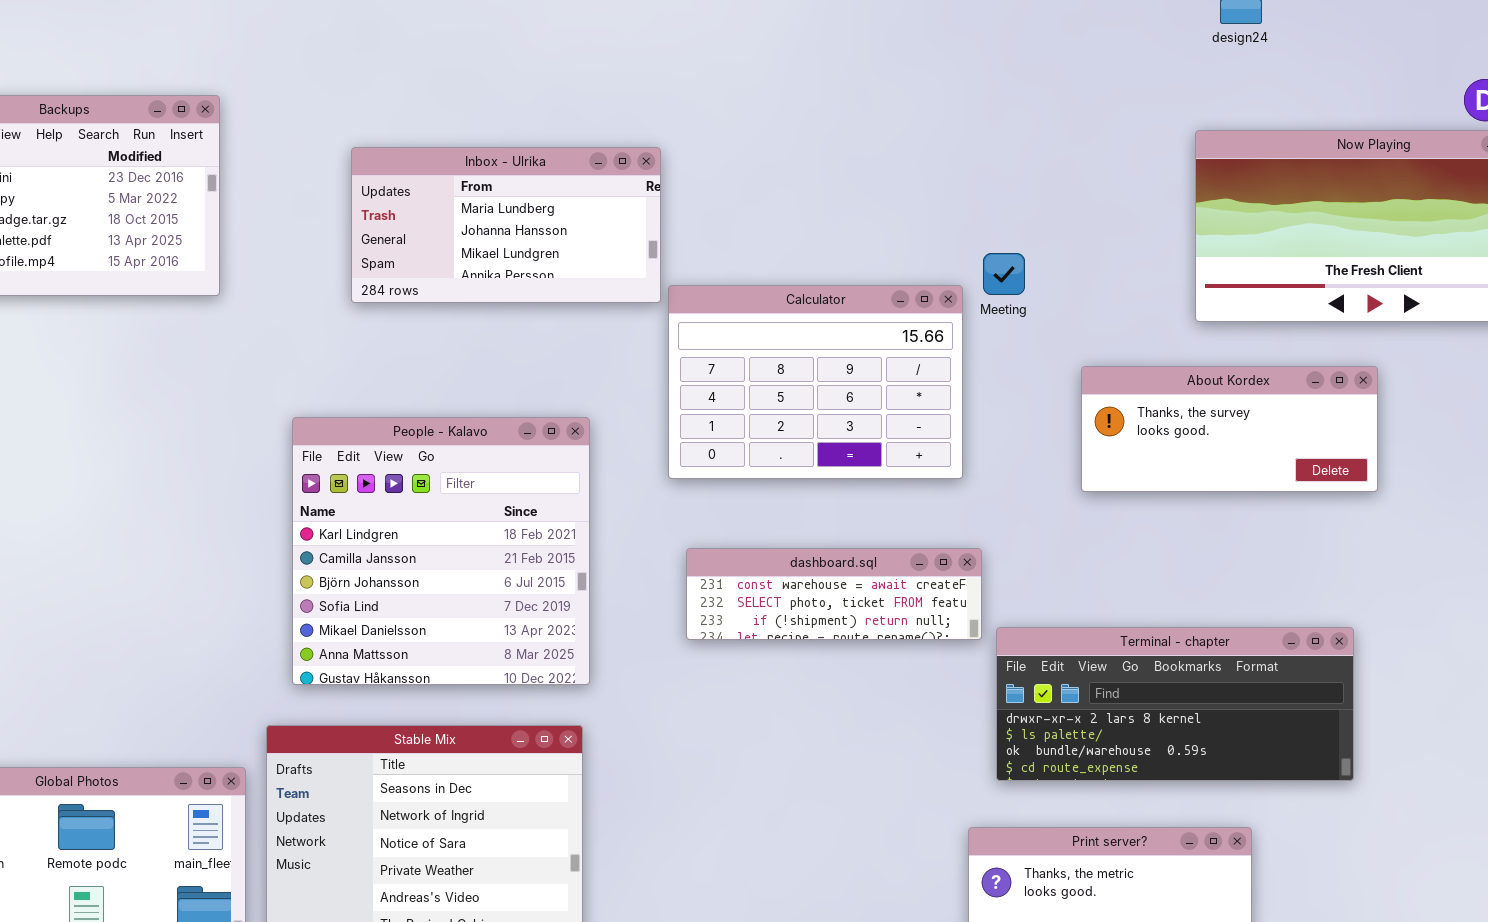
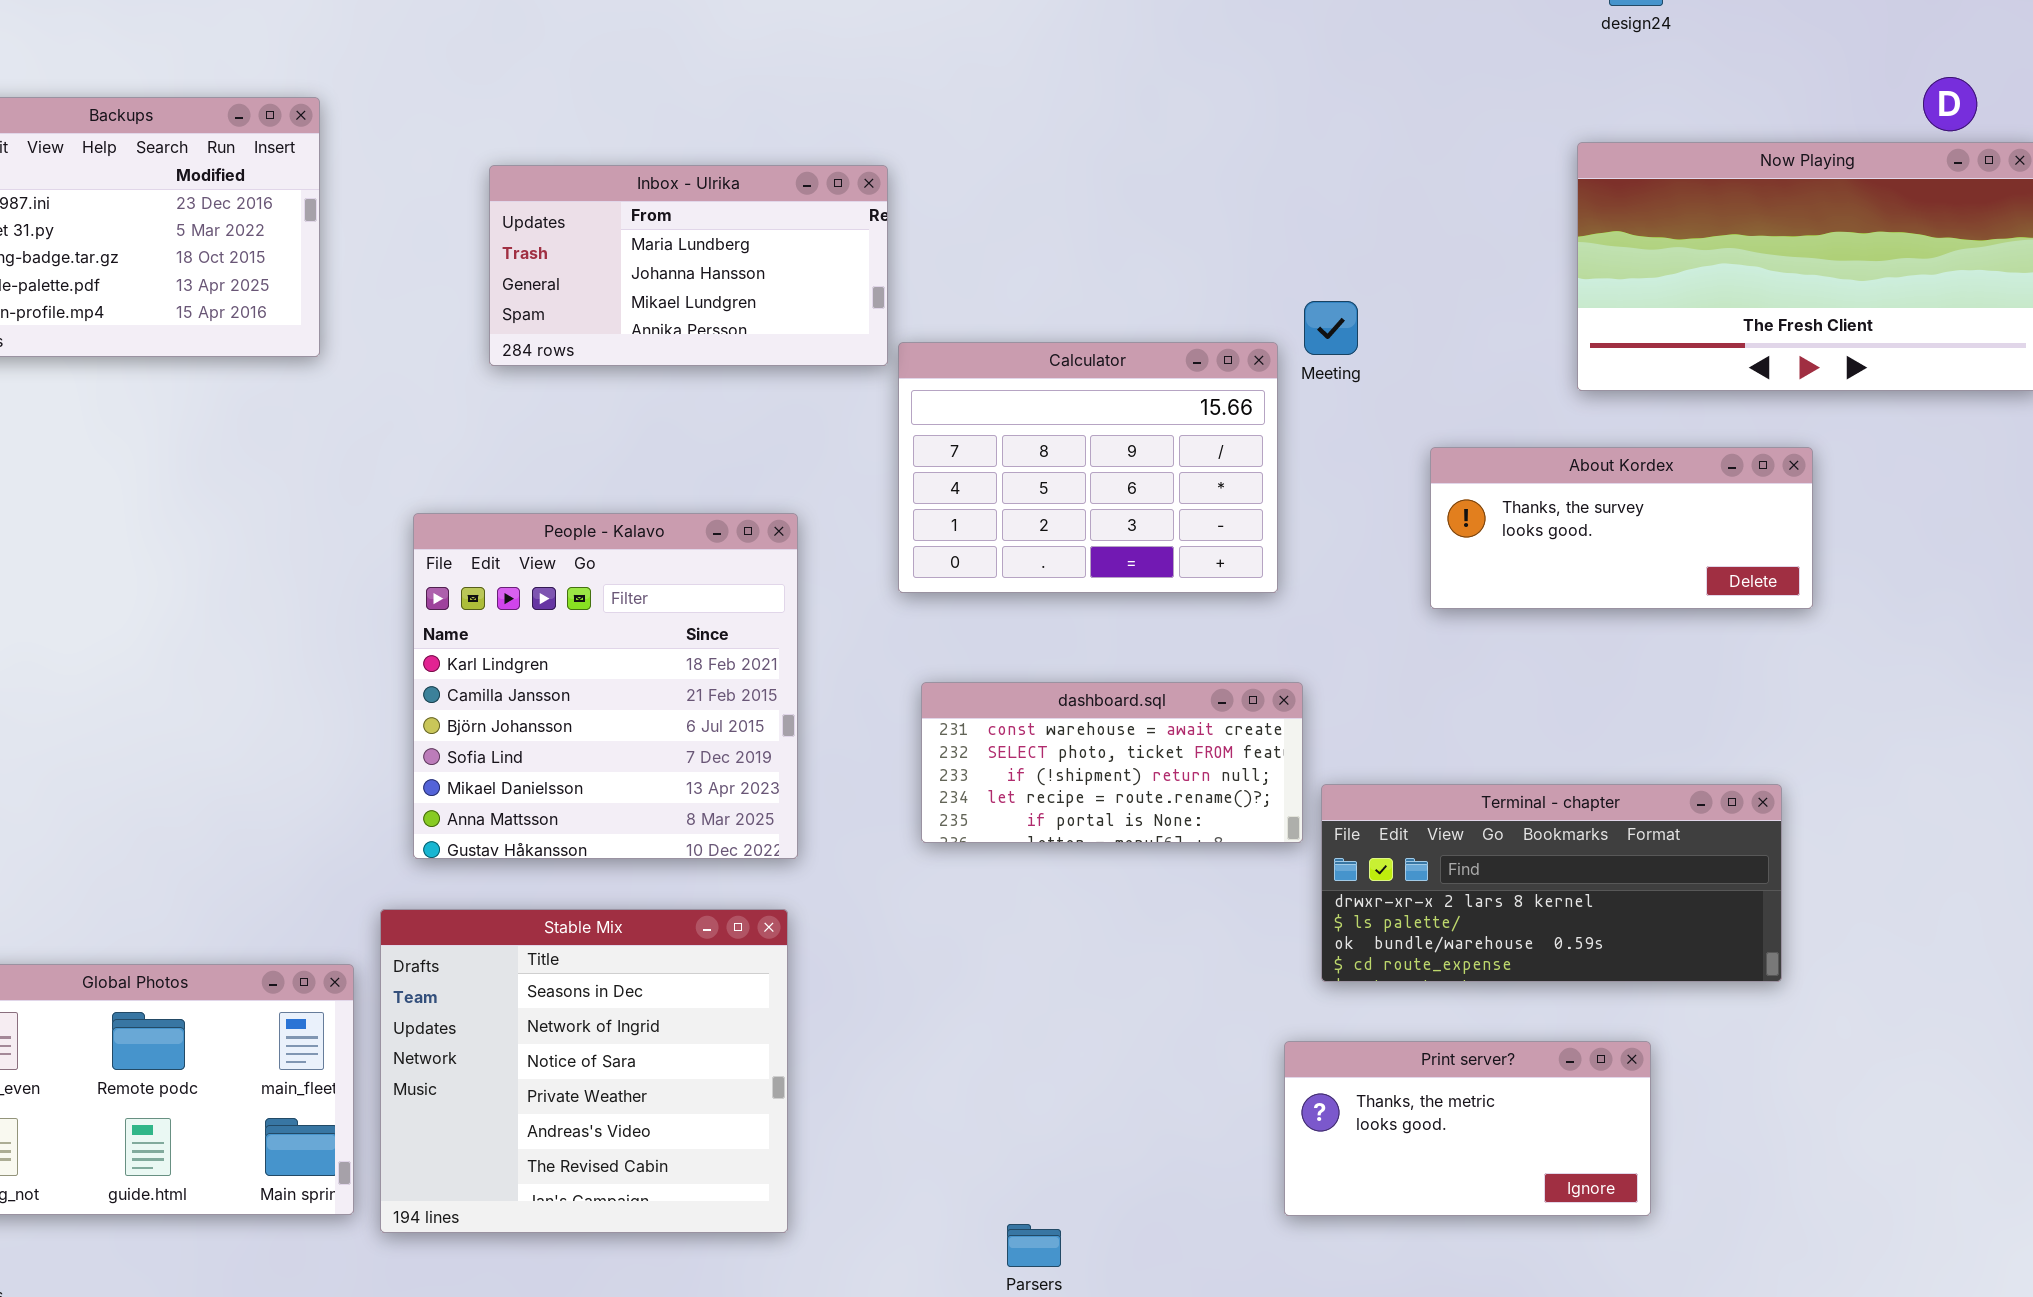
dashboard.sql: [686,548,982,640] -> [921,682,1303,843], resized

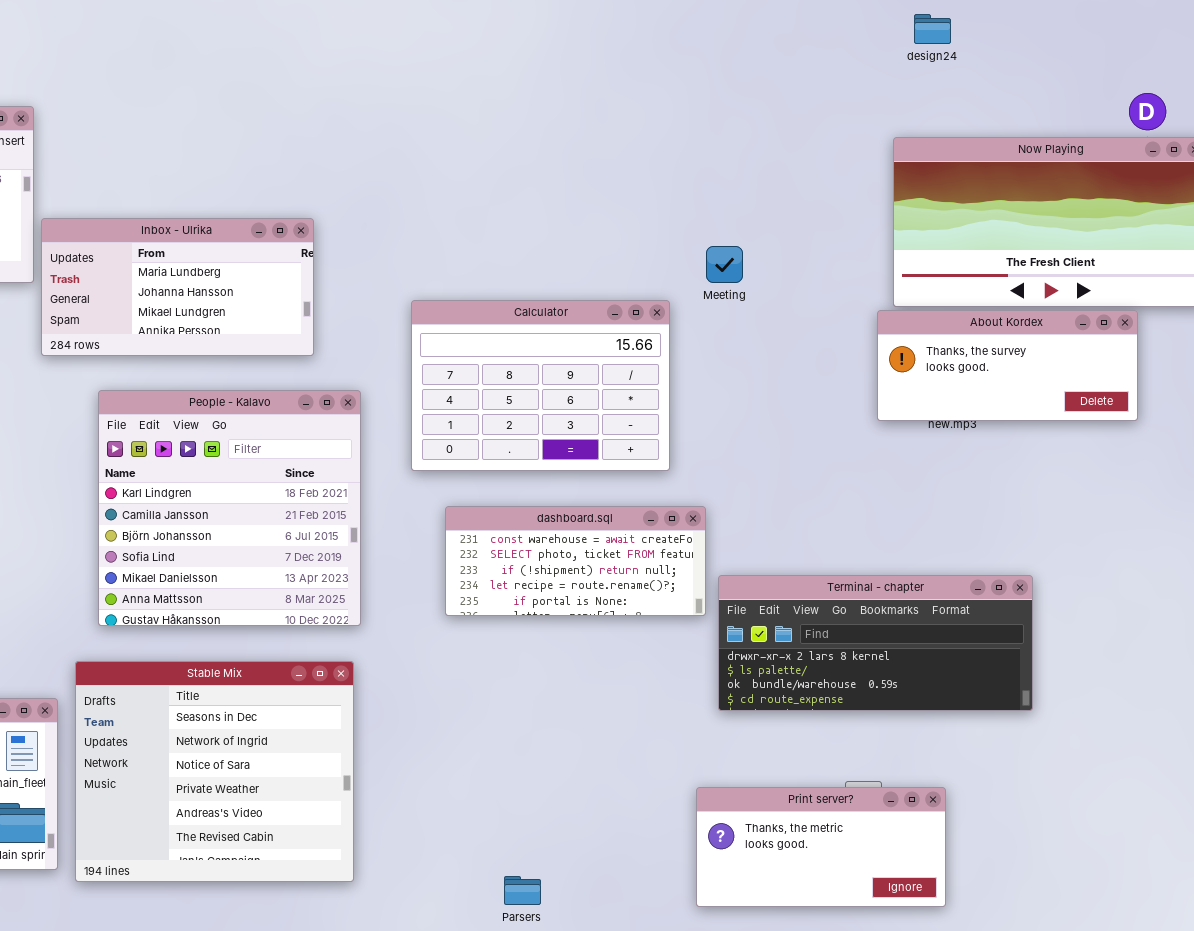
Inbox - Ulrika: [489,165,888,366] -> [41,218,314,356], moved
Calculator: [898,342,1278,593] -> [411,300,670,471], moved
About Kordex: [1430,447,1813,609] -> [877,310,1138,421], moved
Print server?: [1284,1041,1651,1216] -> [696,787,946,907], moved

